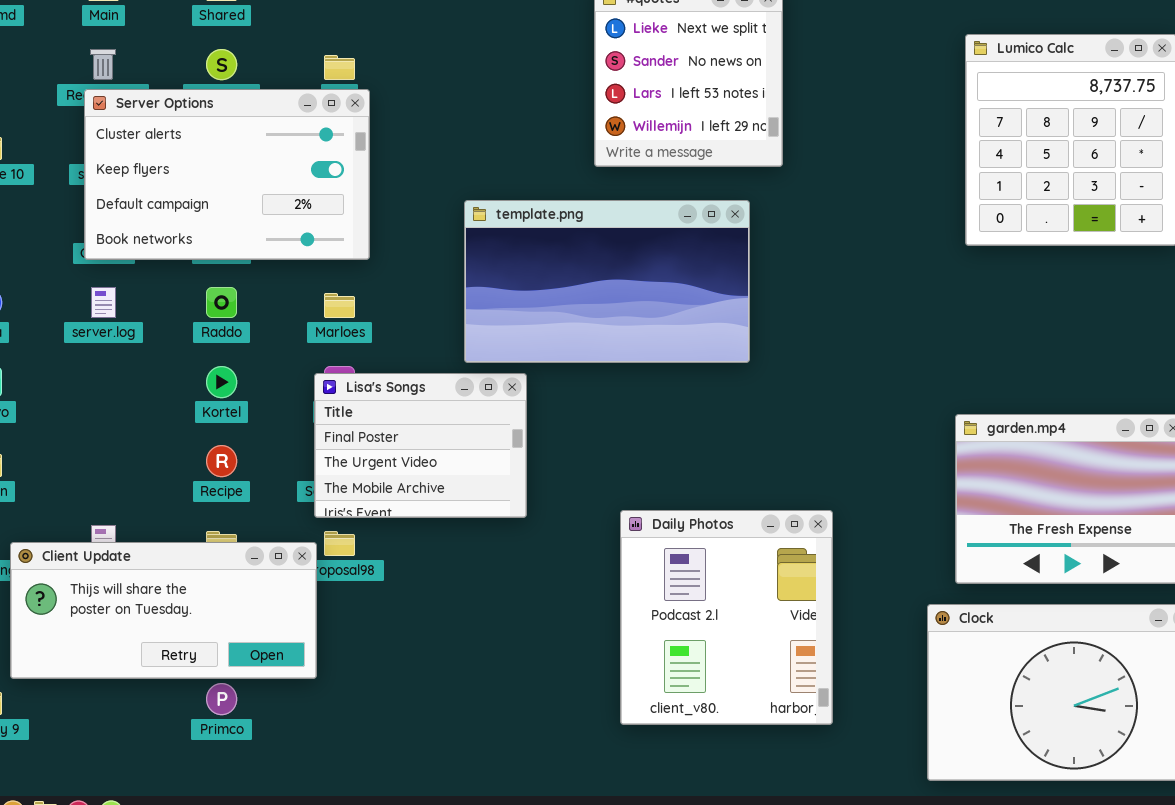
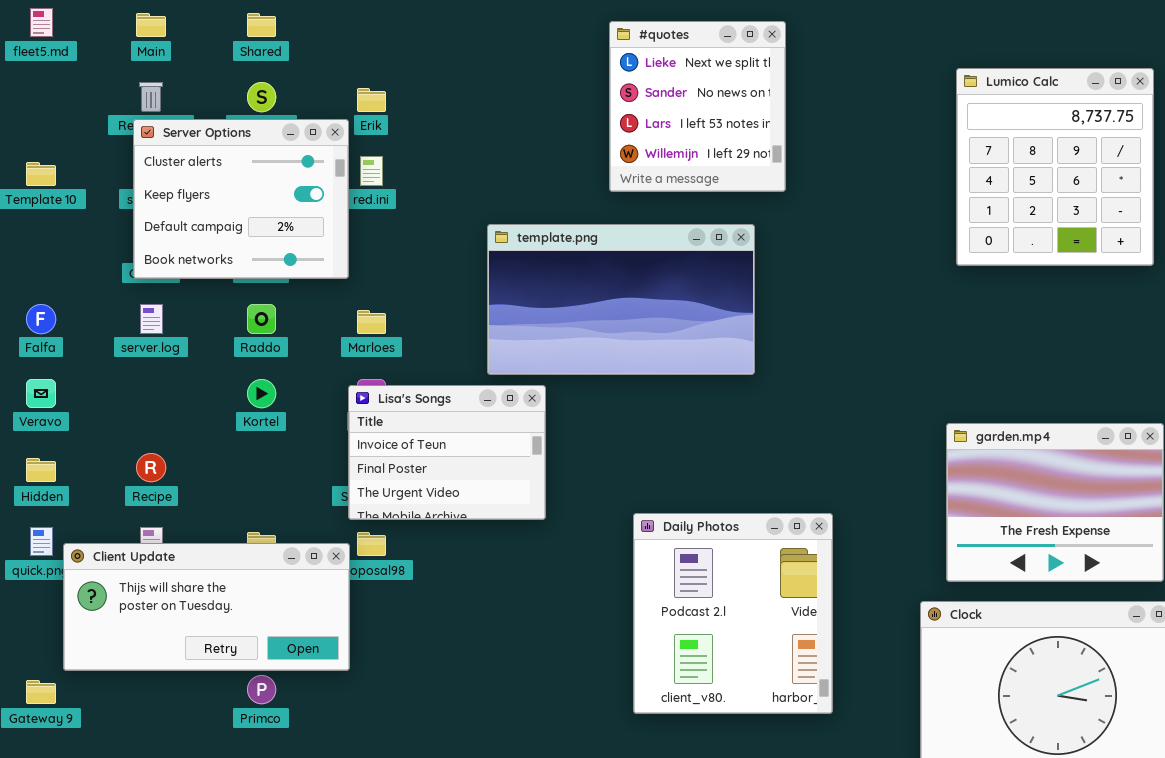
Server Options: [84,89,370,260] -> [133,119,349,279], resized
Lisa's Songs: [314,373,527,518] -> [348,385,546,520], scrolled up 1 row
Recipe: [206,445,237,477] -> [136,453,166,482], moved

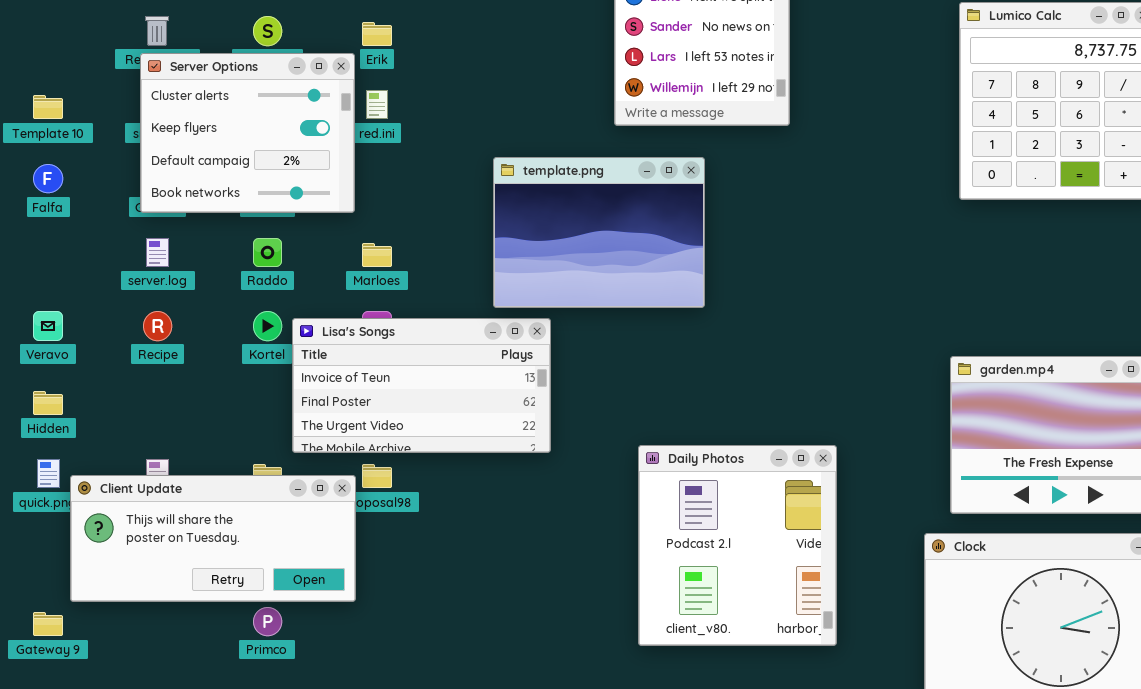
template.png: [487,224,755,375] -> [493,157,705,308], resized
Falfa: [26,304,56,334] -> [33,164,63,193], moved
Lisa's Songs: [348,385,546,520] -> [292,318,551,453], resized
Recipe: [136,453,166,482] -> [143,311,172,341], moved

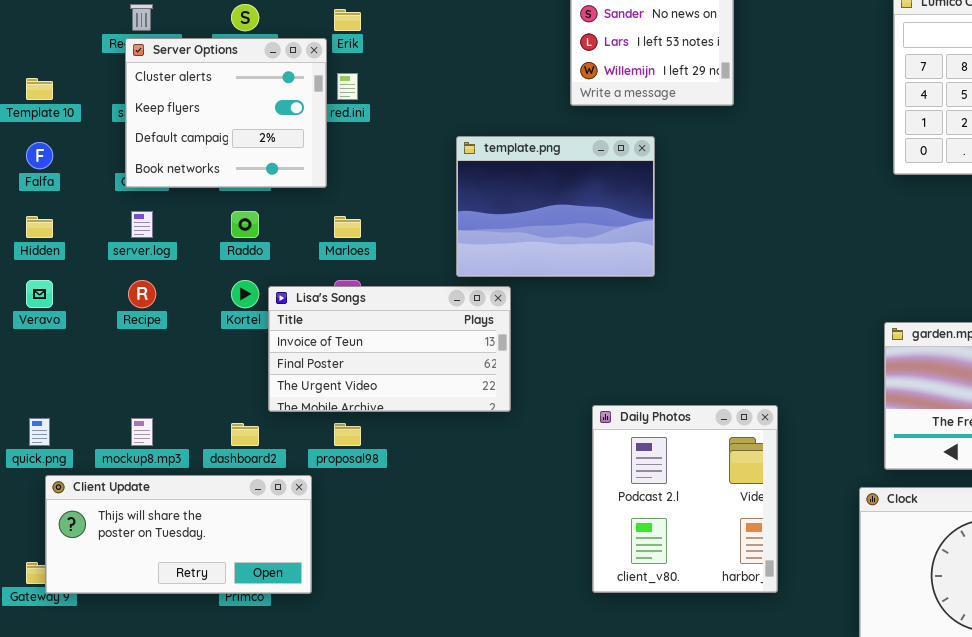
Hidden: [33,391,63,415] -> [26,216,53,238], moved
Client Update: [70,475,356,602] -> [45,475,312,594], moved

